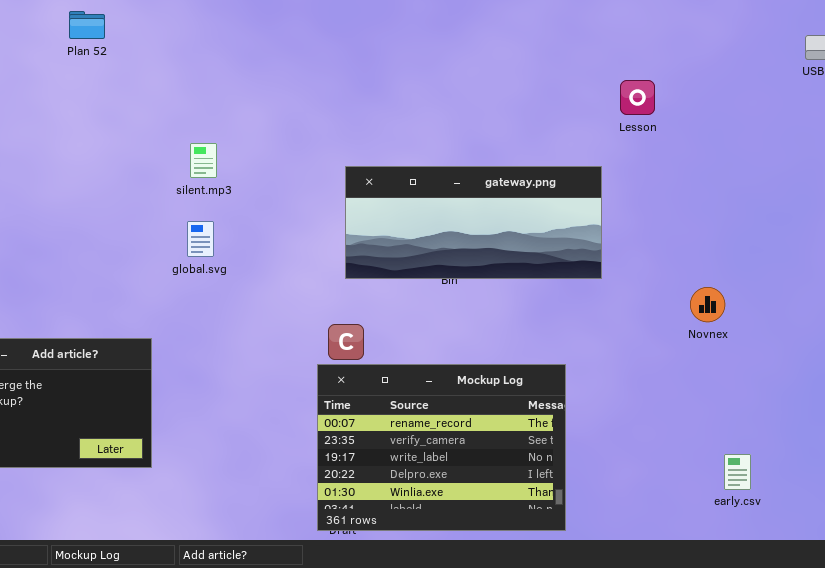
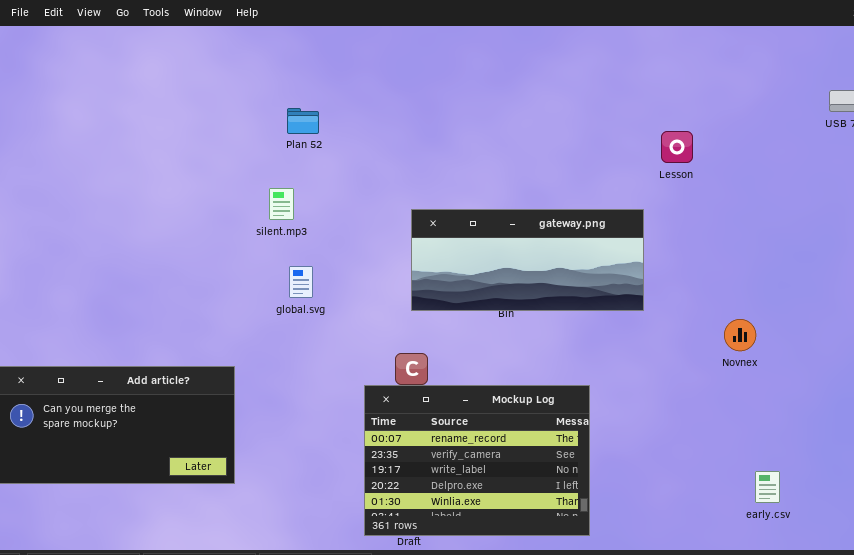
Plan 52: [69,11,105,39] -> [287,108,319,134], moved
global.svg: [187,221,214,257] -> [289,266,313,298], moved
Mockup Log: [317,364,566,531] -> [364,385,590,536], moved

